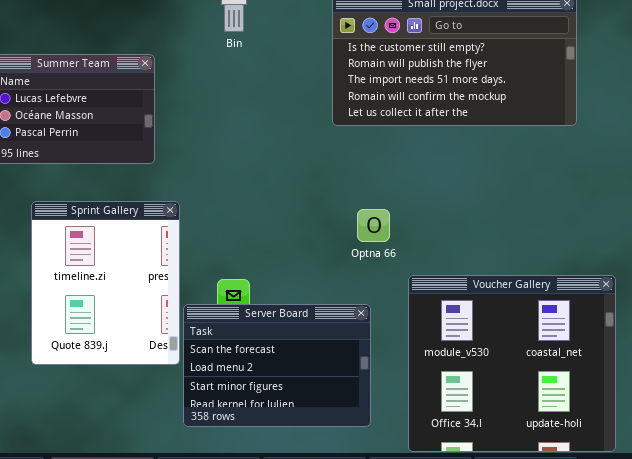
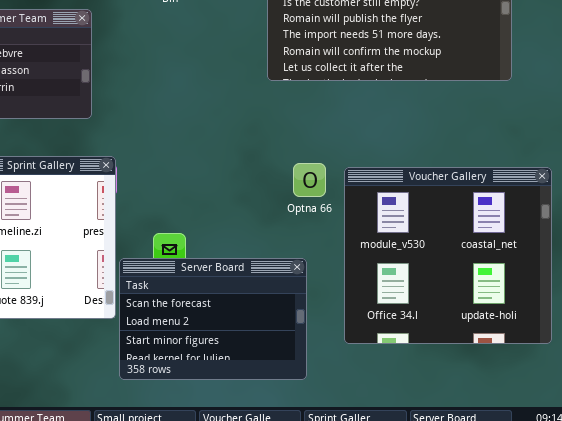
Voucher Gallery: [408,275,616,452] -> [344,167,552,344], moved

